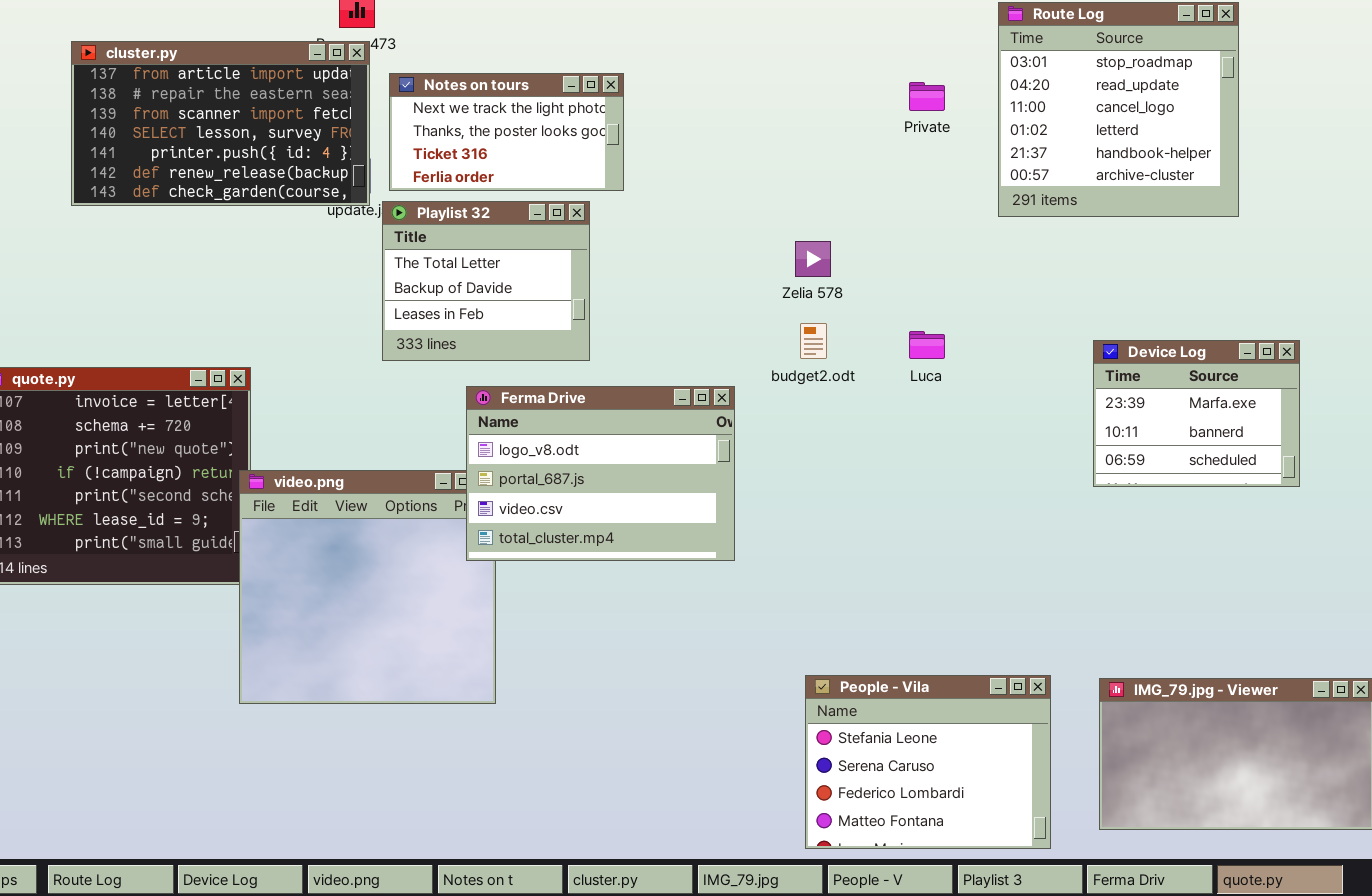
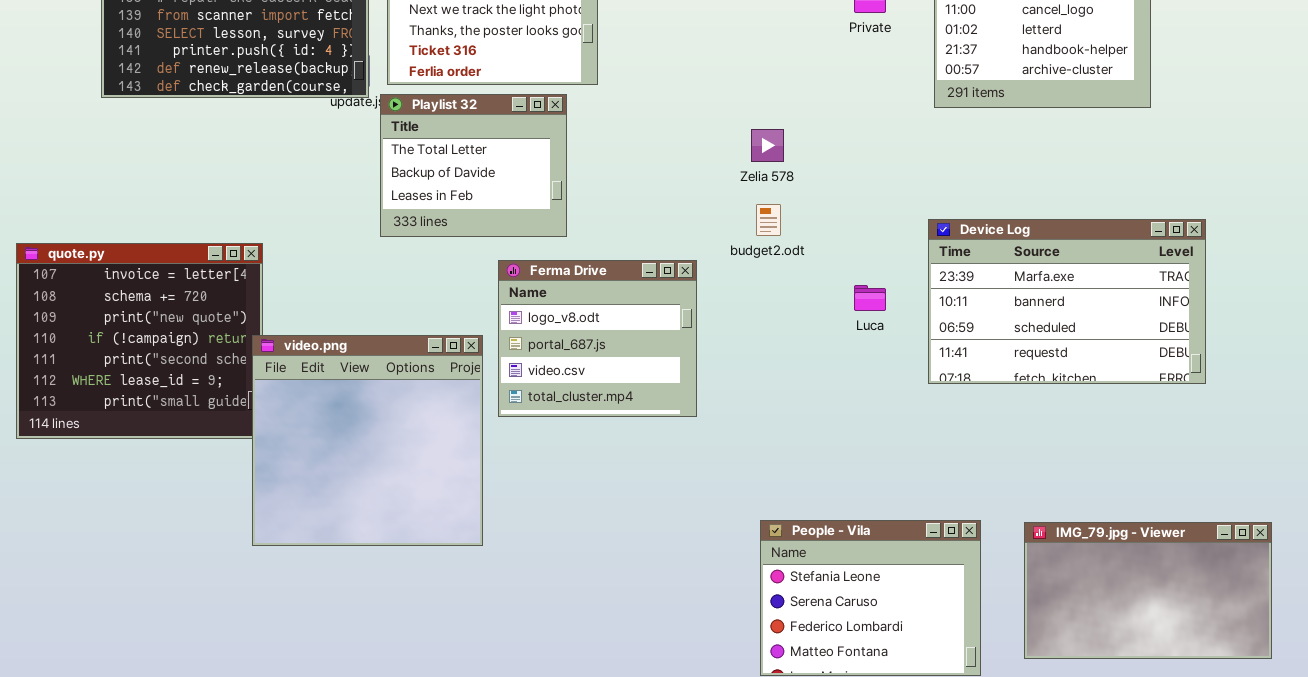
Luca: [909,331,945,359] -> [854,285,886,311], moved
Device Log: [1093,340,1300,487] -> [928,219,1206,384], resized
Ferma Drive: [466,386,735,561] -> [498,260,697,417], resized

